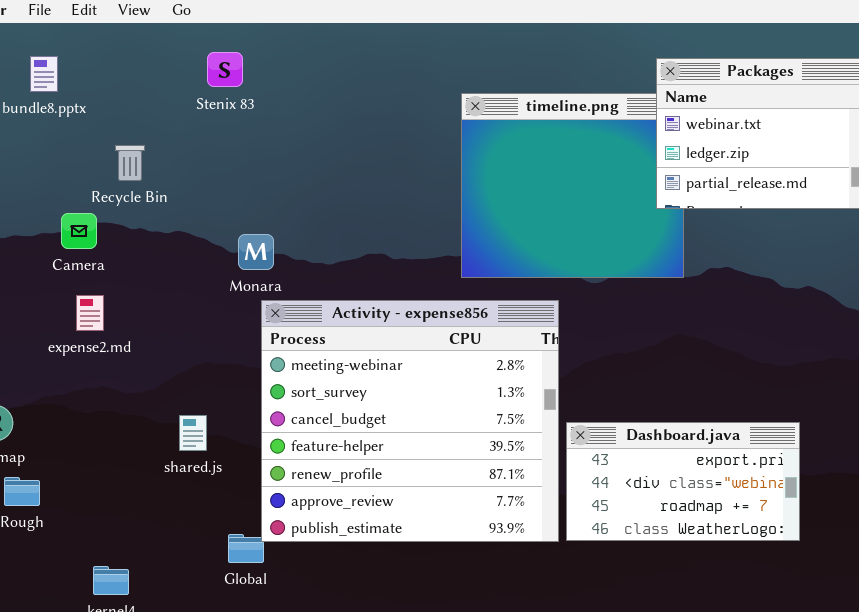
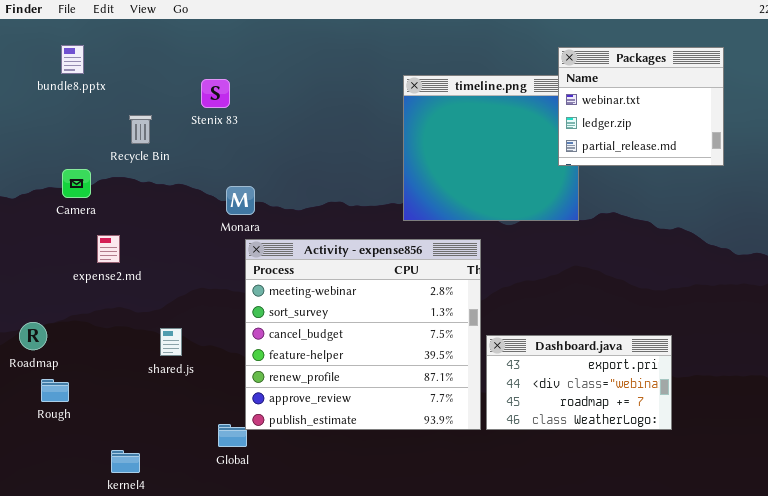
Stenix 83: [207,52,243,87] -> [201,79,230,108], moved
Camera: [61,213,97,249] -> [62,169,91,198], moved
shared.js: [179,415,207,451] -> [160,328,182,356], moved

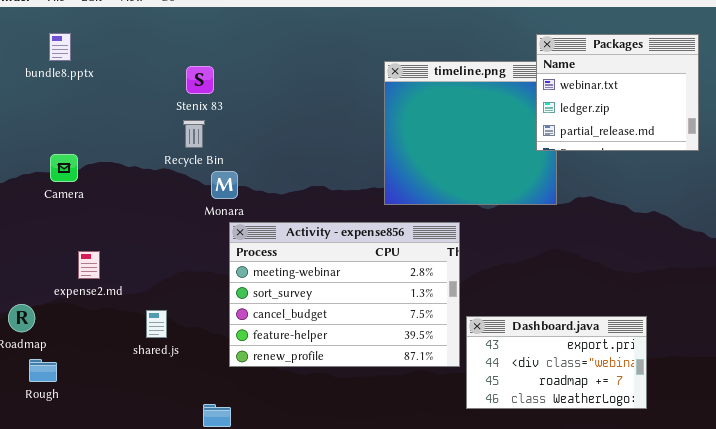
Recycle Bin: [129,115,152,144] -> [183,120,205,148], moved
expense2.md: [97,235,120,263] -> [78,251,100,279], moved
Activity - expense856: [245,239,481,430] -> [229,222,460,367], resized

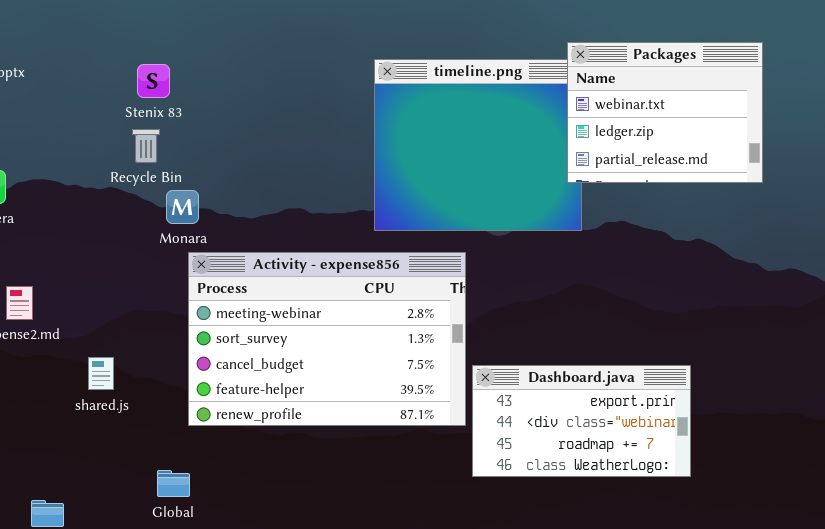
Packages: [536,34,699,151] -> [567,42,763,183], moved

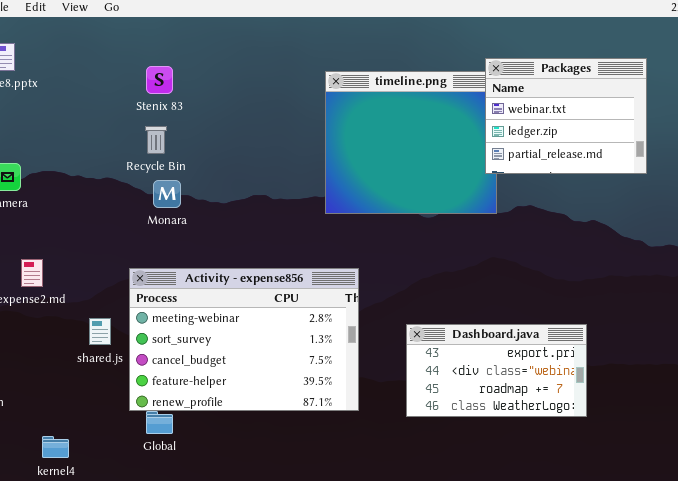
Stenix 83: [137,64,170,98] -> [146,66,173,94], moved
Recycle Bin: [132,129,160,163] -> [145,126,167,154], moved
Activity - expense856: [188,252,466,426] -> [129,268,359,411], moved

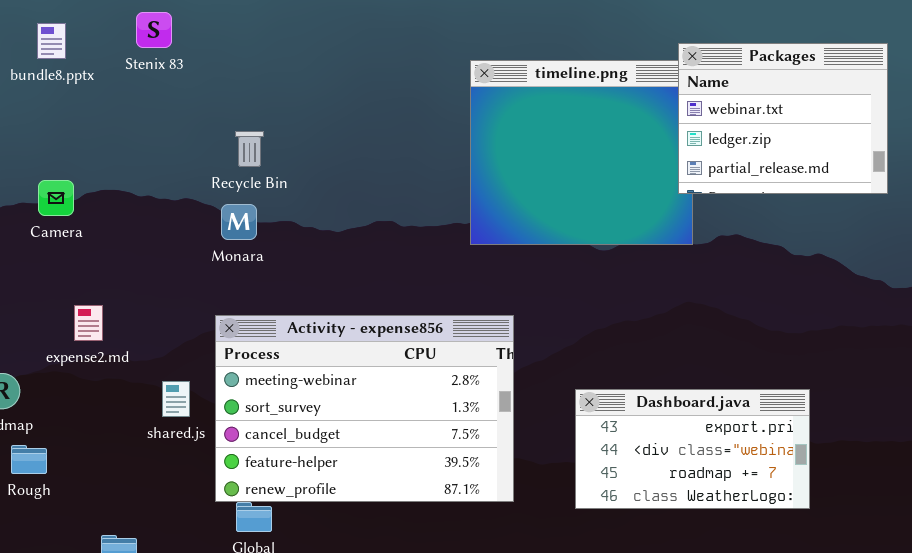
Stenix 83: [146,66,173,94] -> [136,12,172,48], moved
Monara: [153,180,181,208] -> [221,204,257,240], moved

